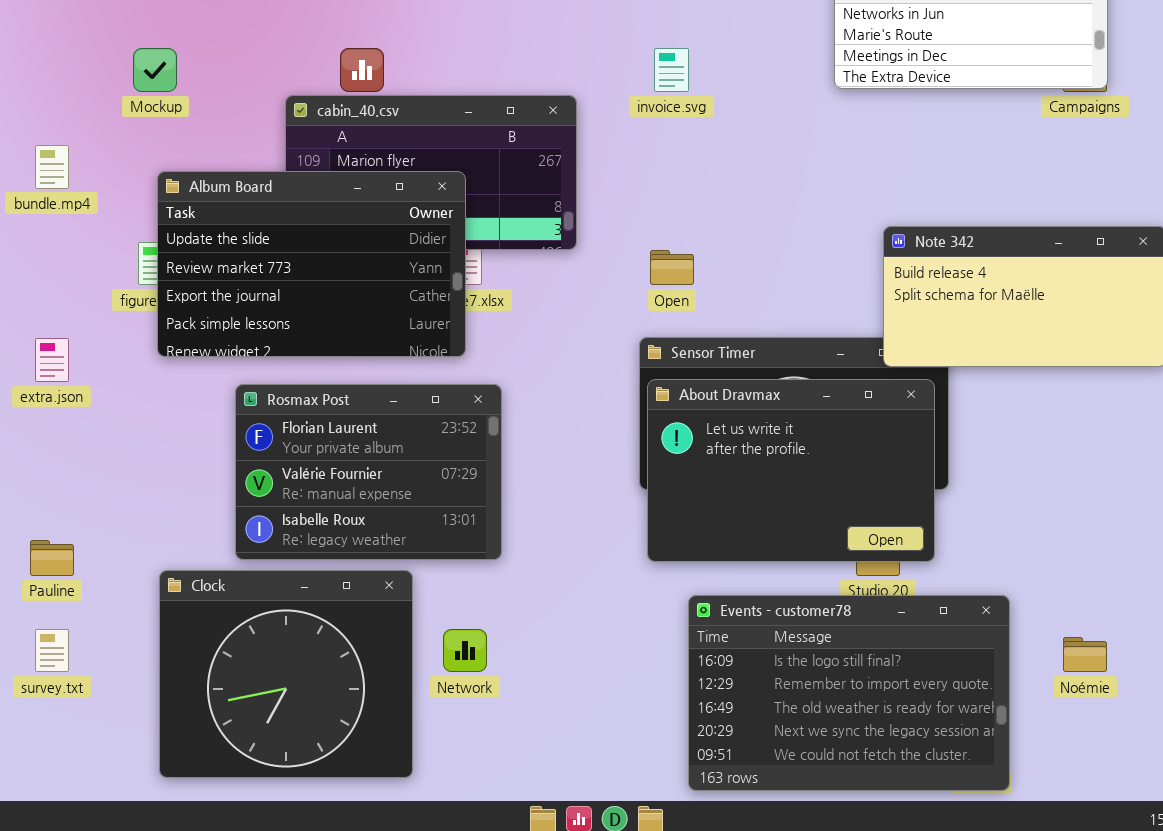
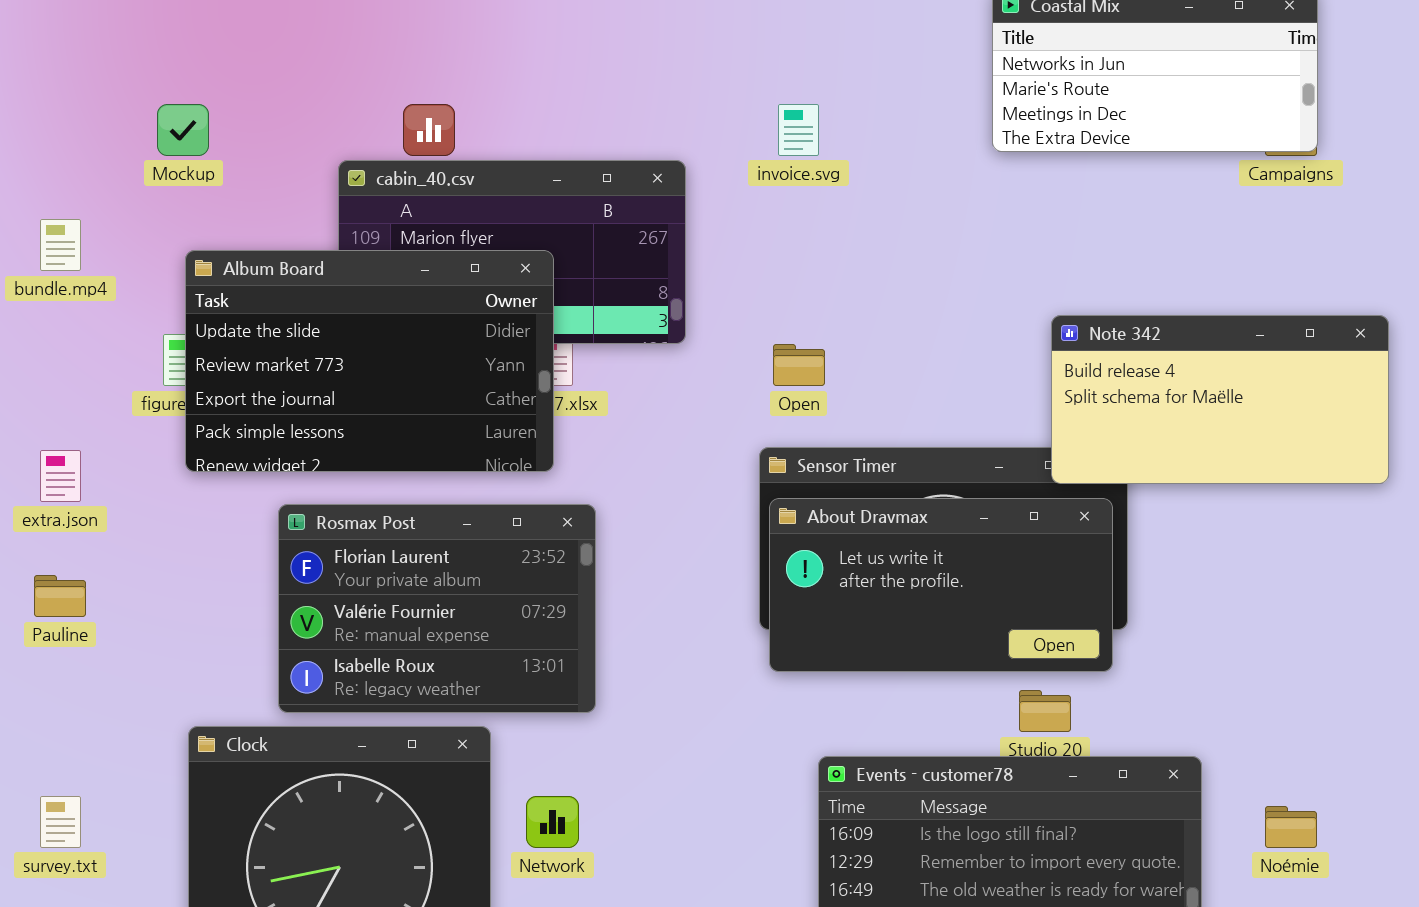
About Dravmax: [647,379,935,562] -> [769,498,1113,672], resized
Pauline: [30,540,74,576] -> [34,575,86,617], moved

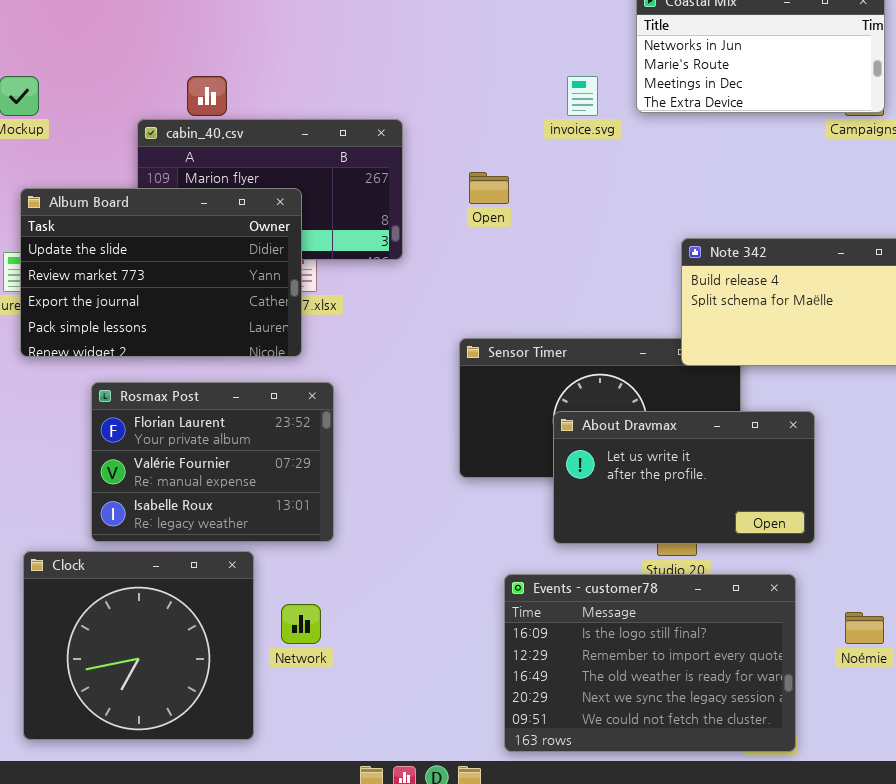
invoice.svg: [778,104,819,156] -> [567,76,598,116], moved
Open: [773,344,825,386] -> [469,172,509,204], moved
About Dravmax: [769,498,1113,672] -> [553,411,815,544], moved

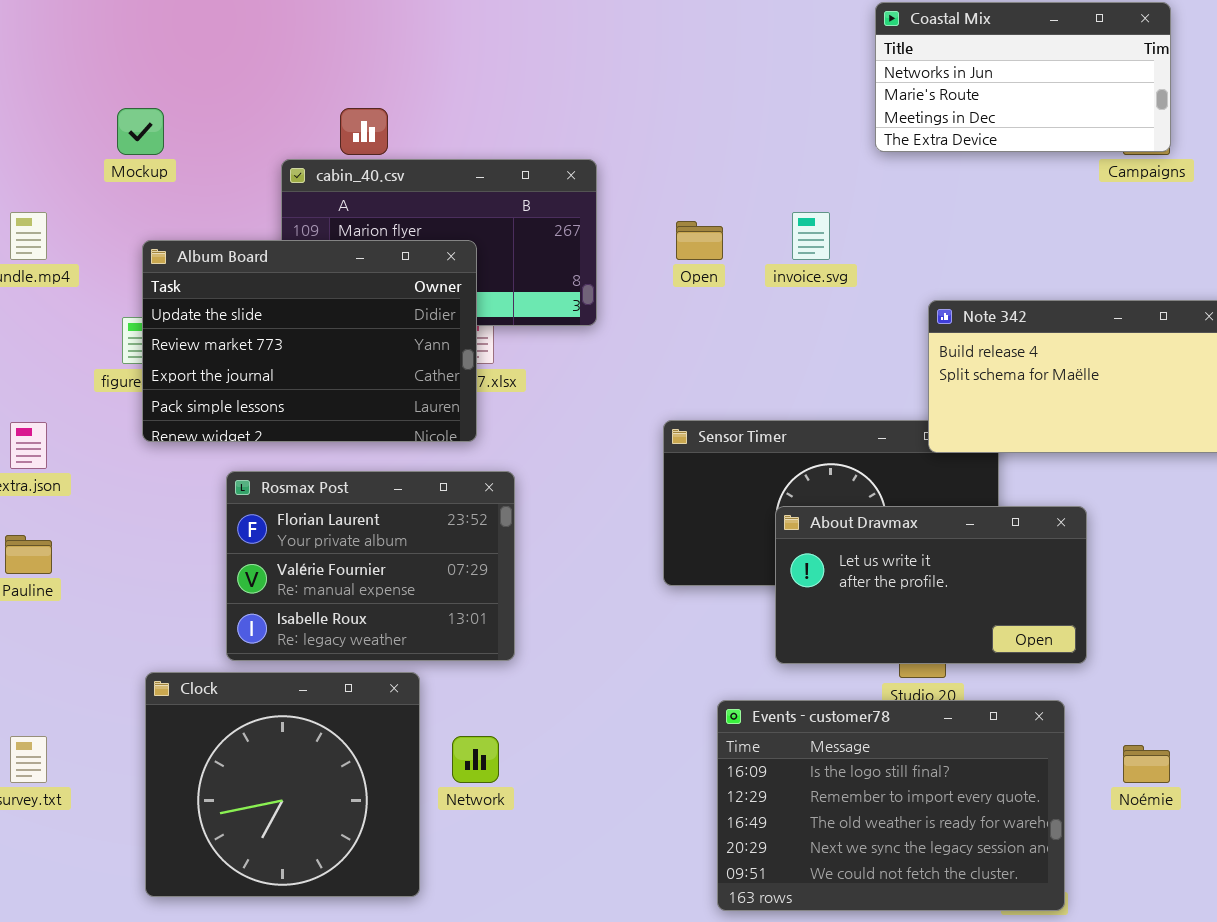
invoice.svg: [567,76,598,116] -> [792,212,830,260], moved

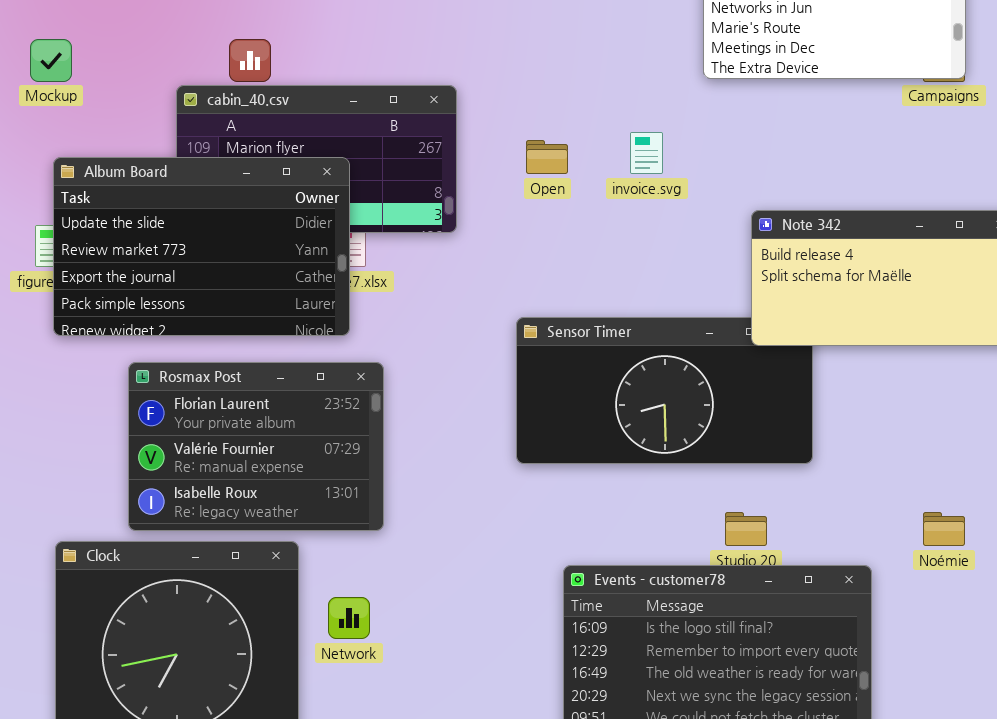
About Dravmax: [775,506,1087,664] -> none, closed
Noémie: [1123,745,1170,783] -> [923,512,965,546], moved

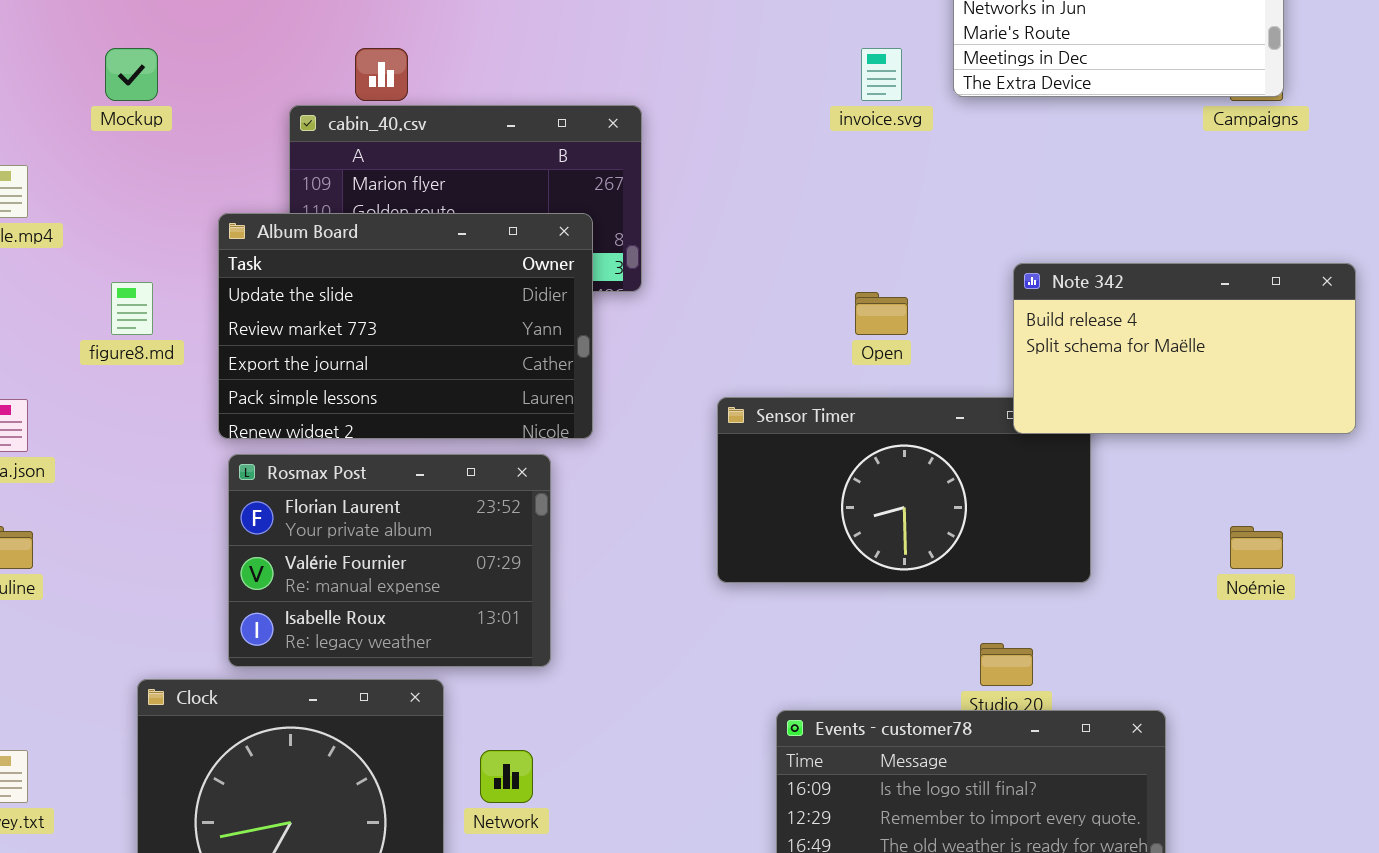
invoice.svg: [630,132,663,174] -> [861,48,902,101], moved
Open: [526,140,568,174] -> [855,292,908,335], moved
Album Board: [53,157,350,336] -> [218,213,593,439], moved
Noémie: [923,512,965,546] -> [1230,526,1283,569], moved

